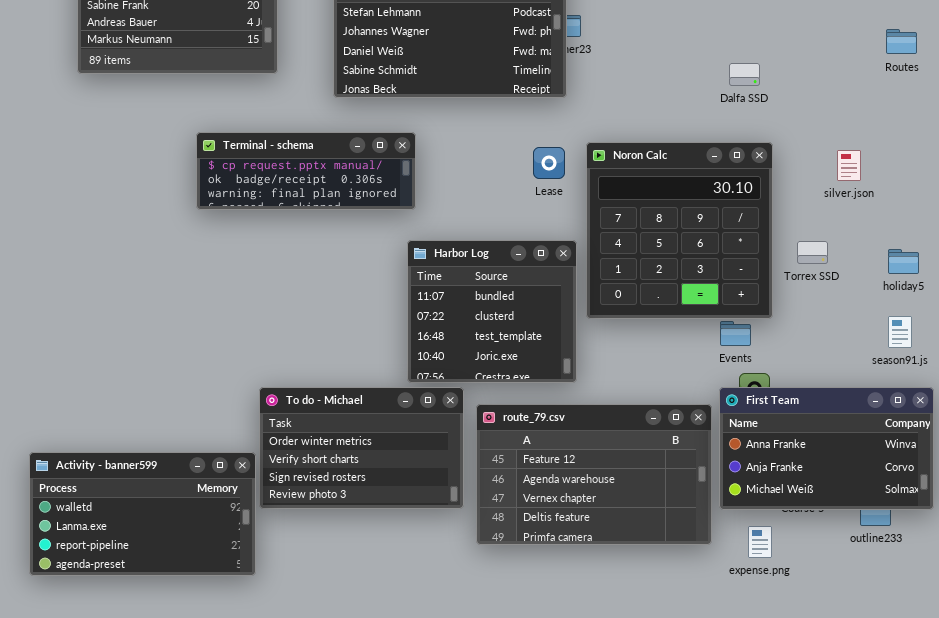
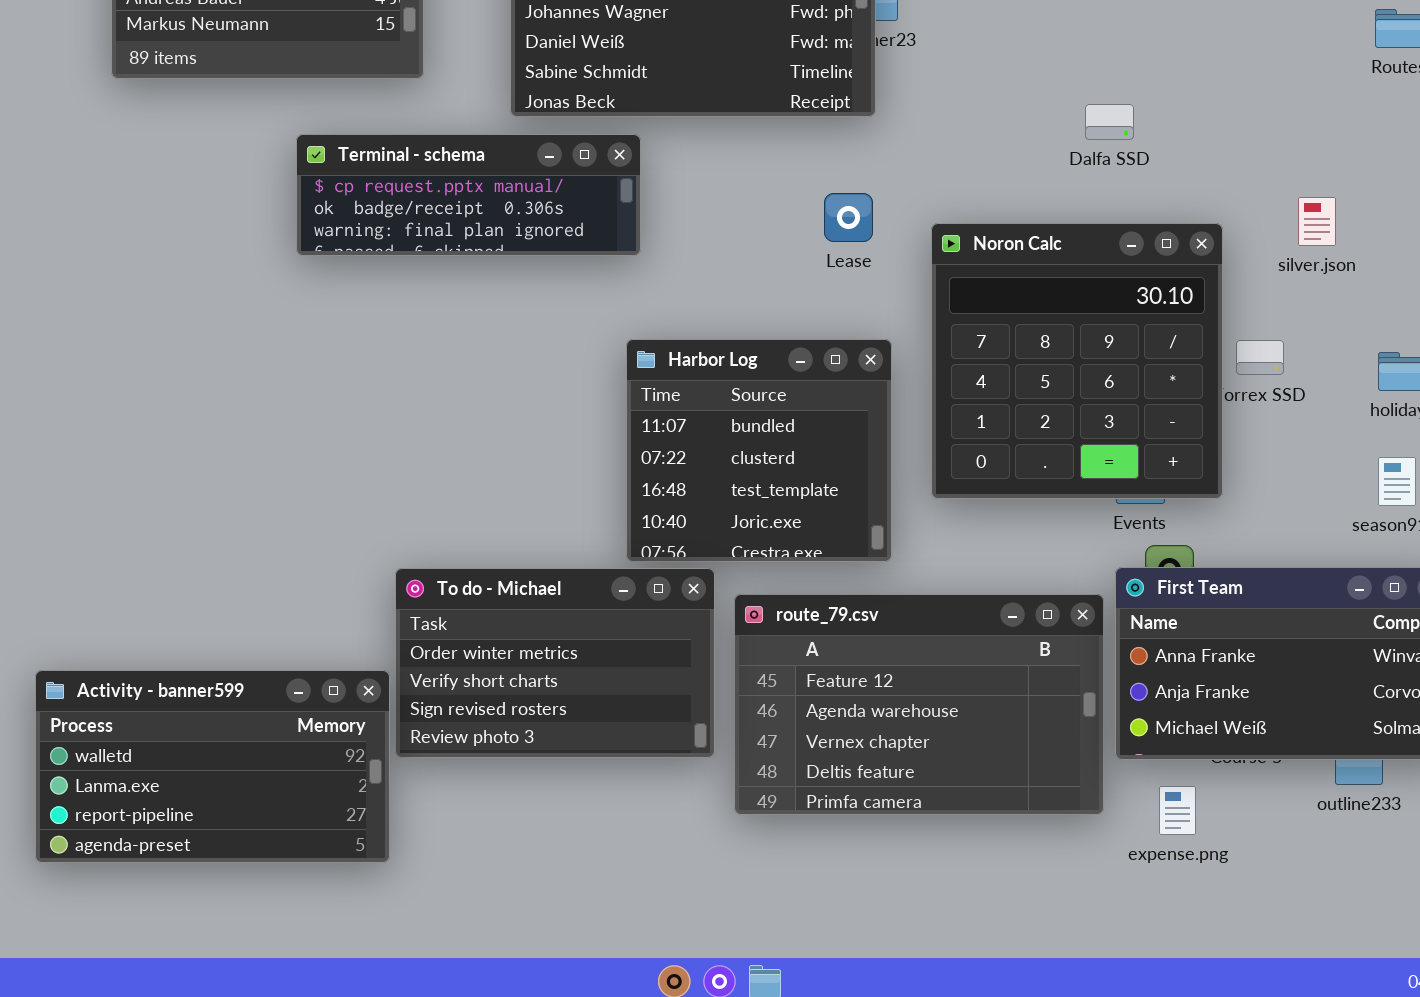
Dalfa SSD: [729,63,760,86] -> [1085,104,1134,140], moved
Terminal - schema: [196,132,416,210] -> [296,134,641,256], moved
Noron Calc: [586,142,773,319] -> [931,223,1223,499], moved

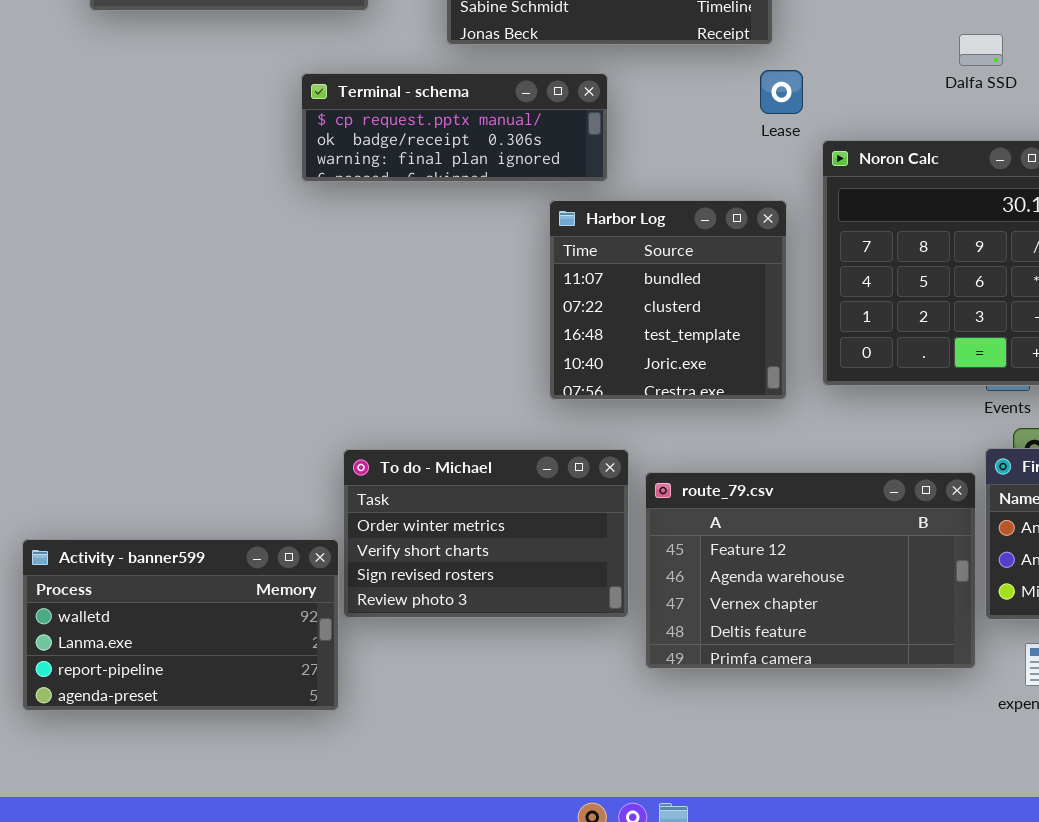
Terminal - schema: [296,134,641,256] -> [301,73,608,182], moved
Lease: [824,193,873,242] -> [760,70,803,114], moved
Harbor Log: [626,339,892,562] -> [549,200,787,400], moved

